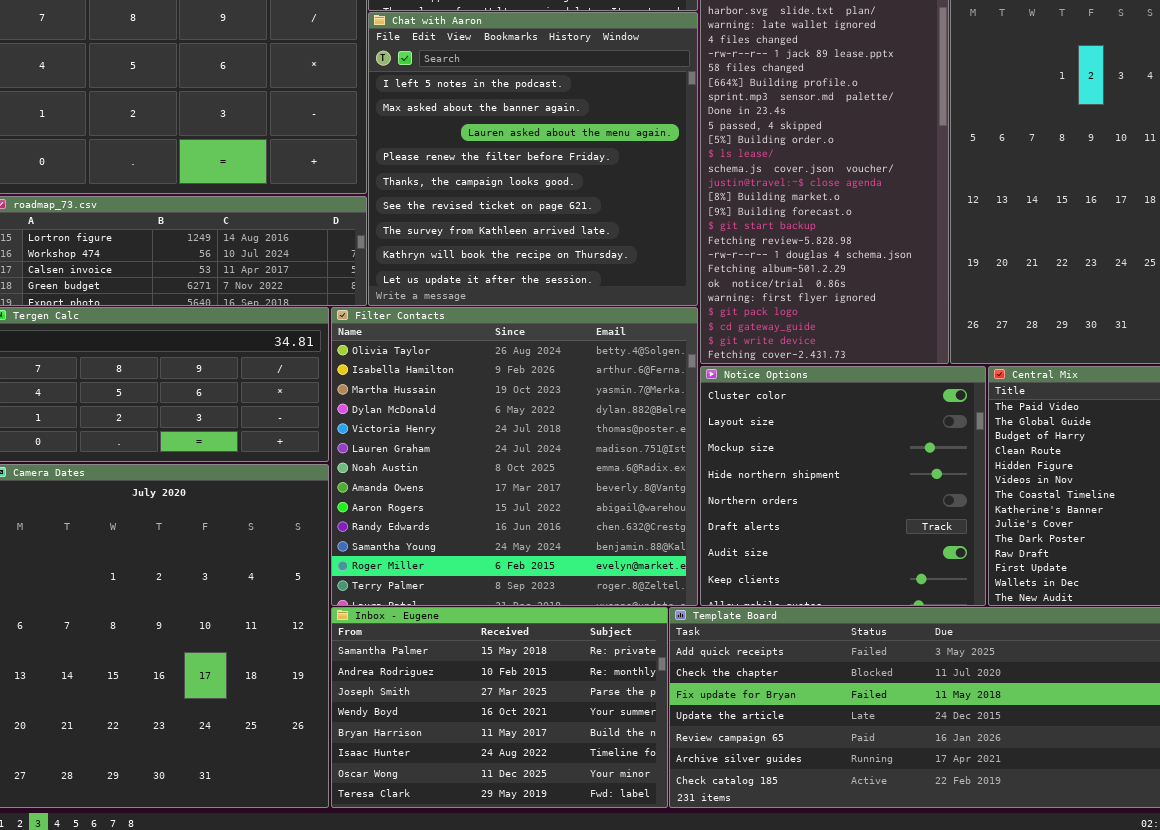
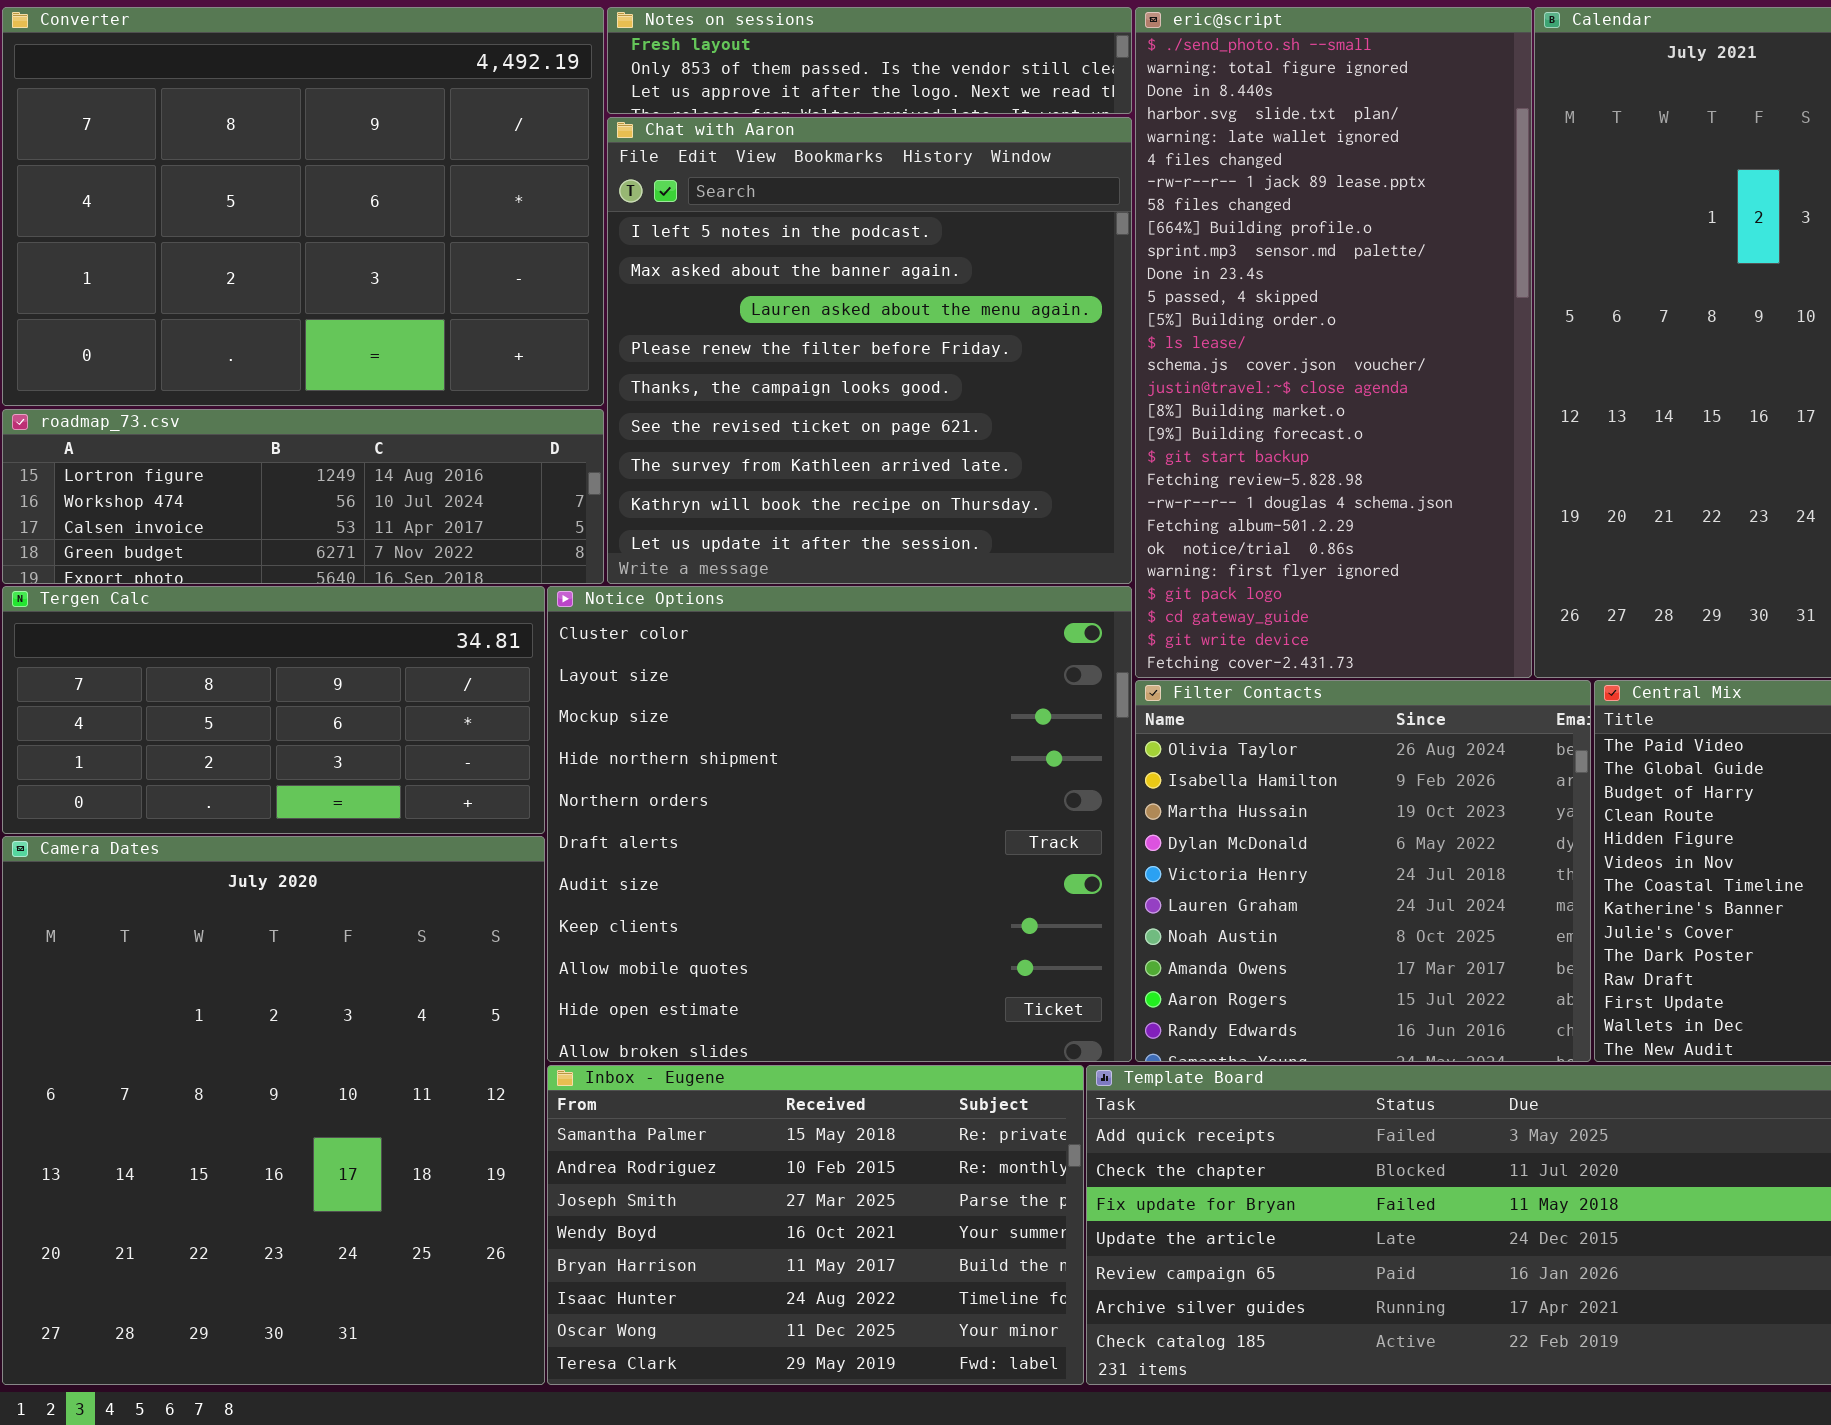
Filter Contacts: [331,307,698,606] -> [1135,680,1591,1062], moved, resized
Notice Options: [700,366,986,606] -> [547,586,1132,1062], moved, resized

